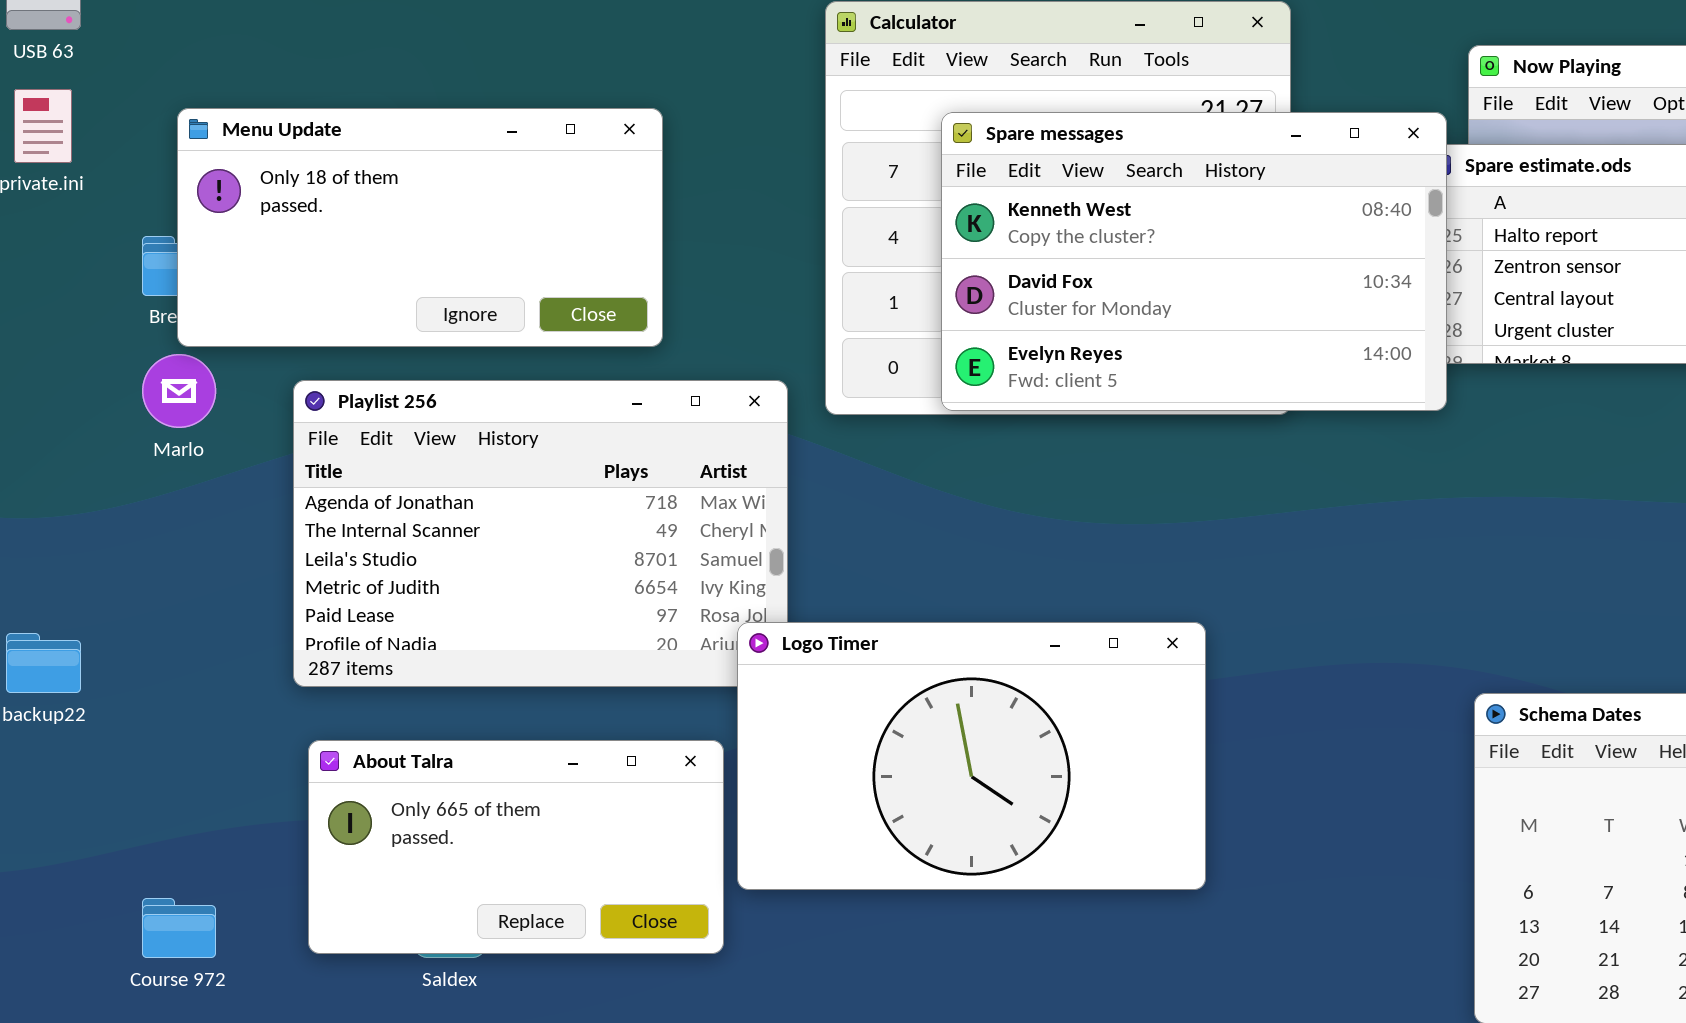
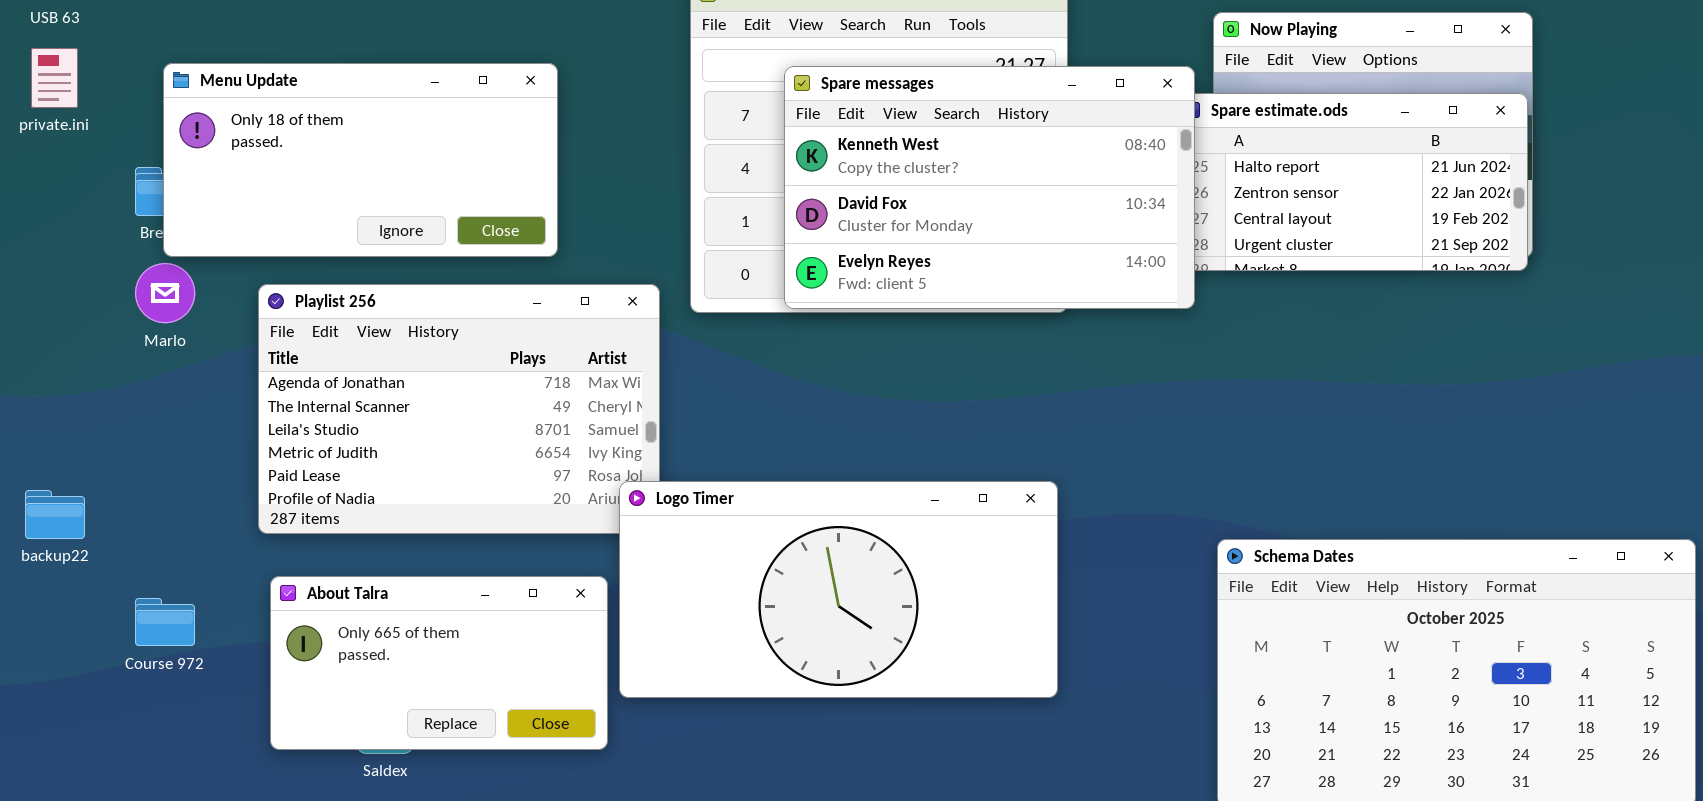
Logo Timer: [737,622,1206,890] -> [619,481,1058,698], resized
Course 972: [142,898,216,958] -> [135,598,195,646], moved

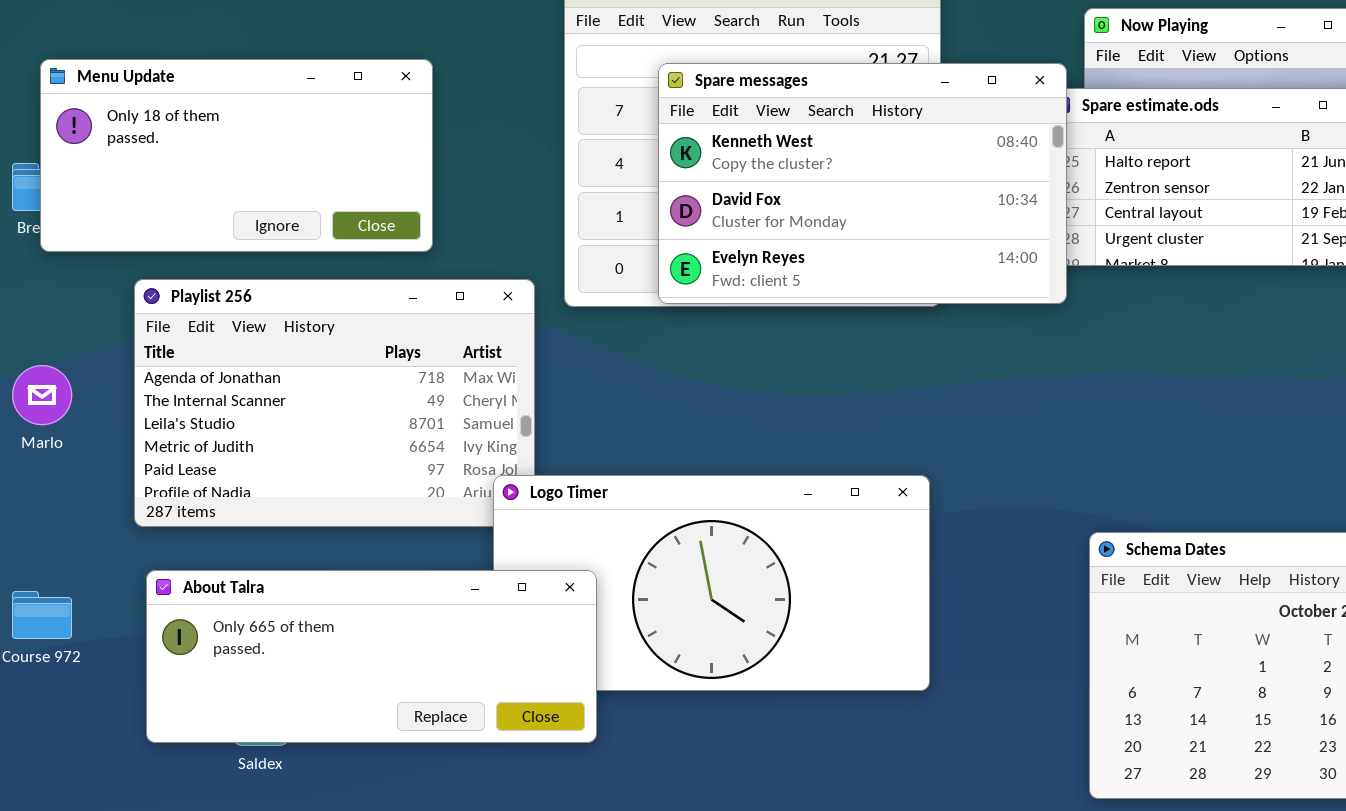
Marlo: [135,263,195,323] -> [12,365,72,425], moved
About Talra: [270,576,608,750] -> [146,570,597,743], resized

